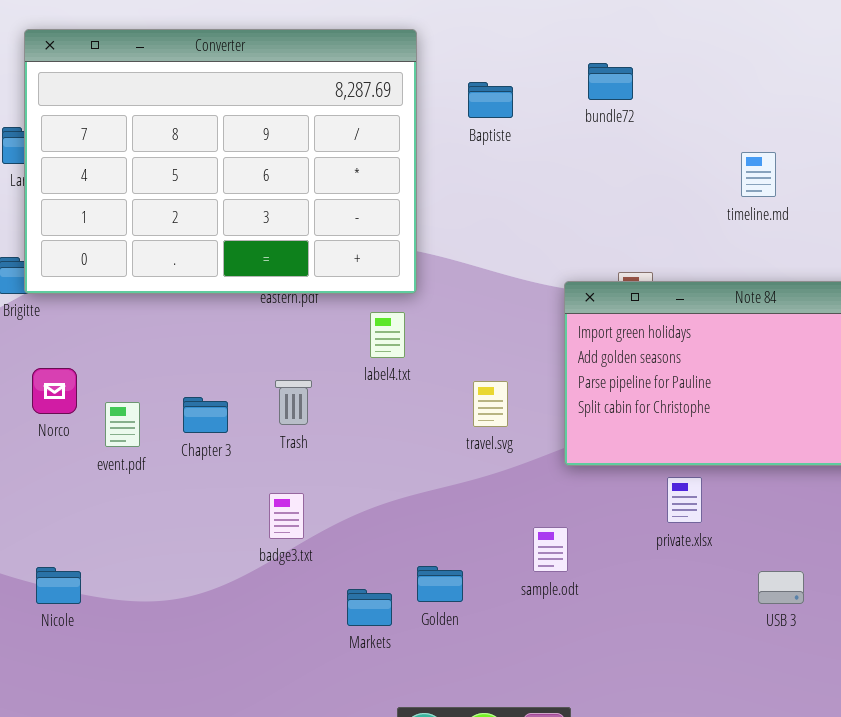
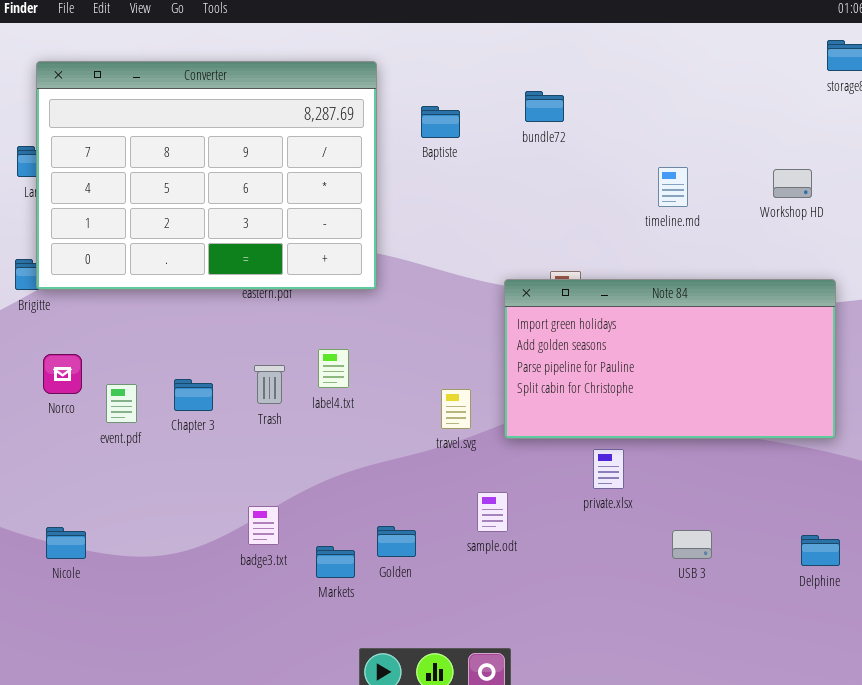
label4.txt: [370,312,405,358] -> [318,349,349,388], moved
travel.svg: [473,381,508,427] -> [441,389,471,429], moved
badge3.txt: [269,493,304,539] -> [248,506,279,545], moved

